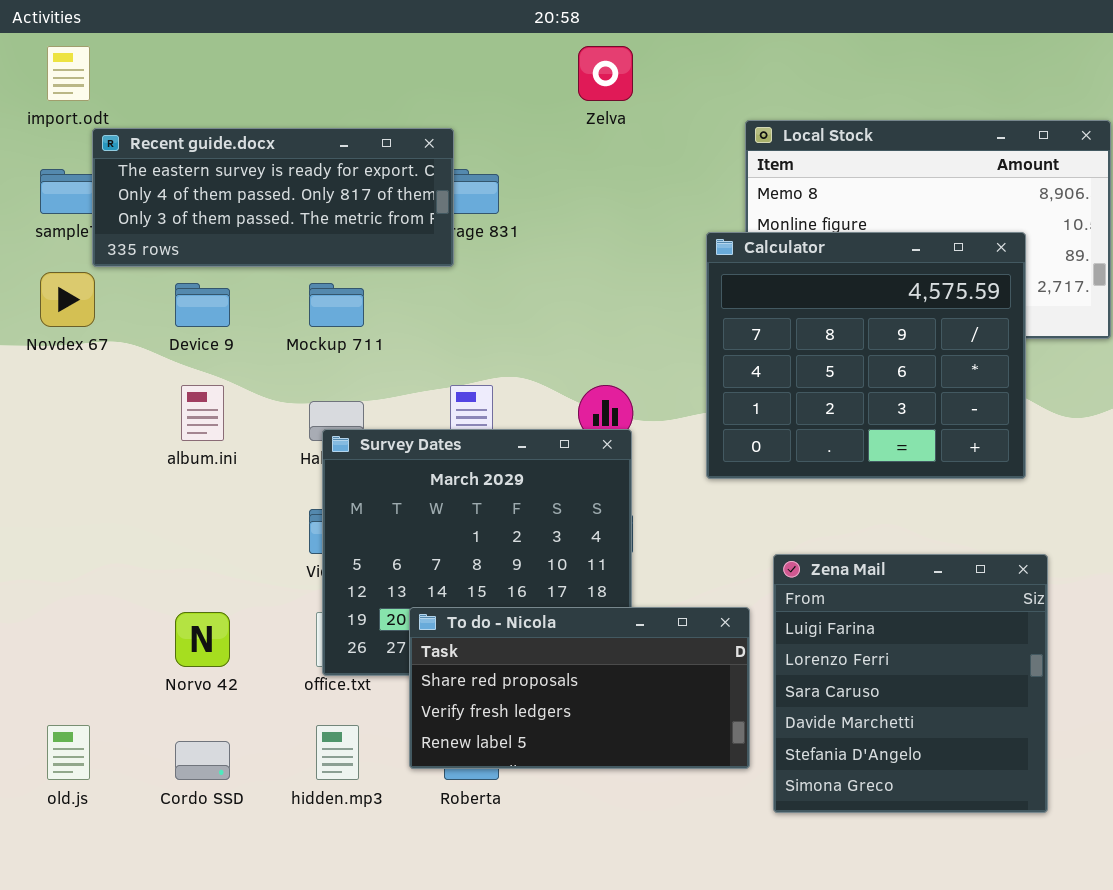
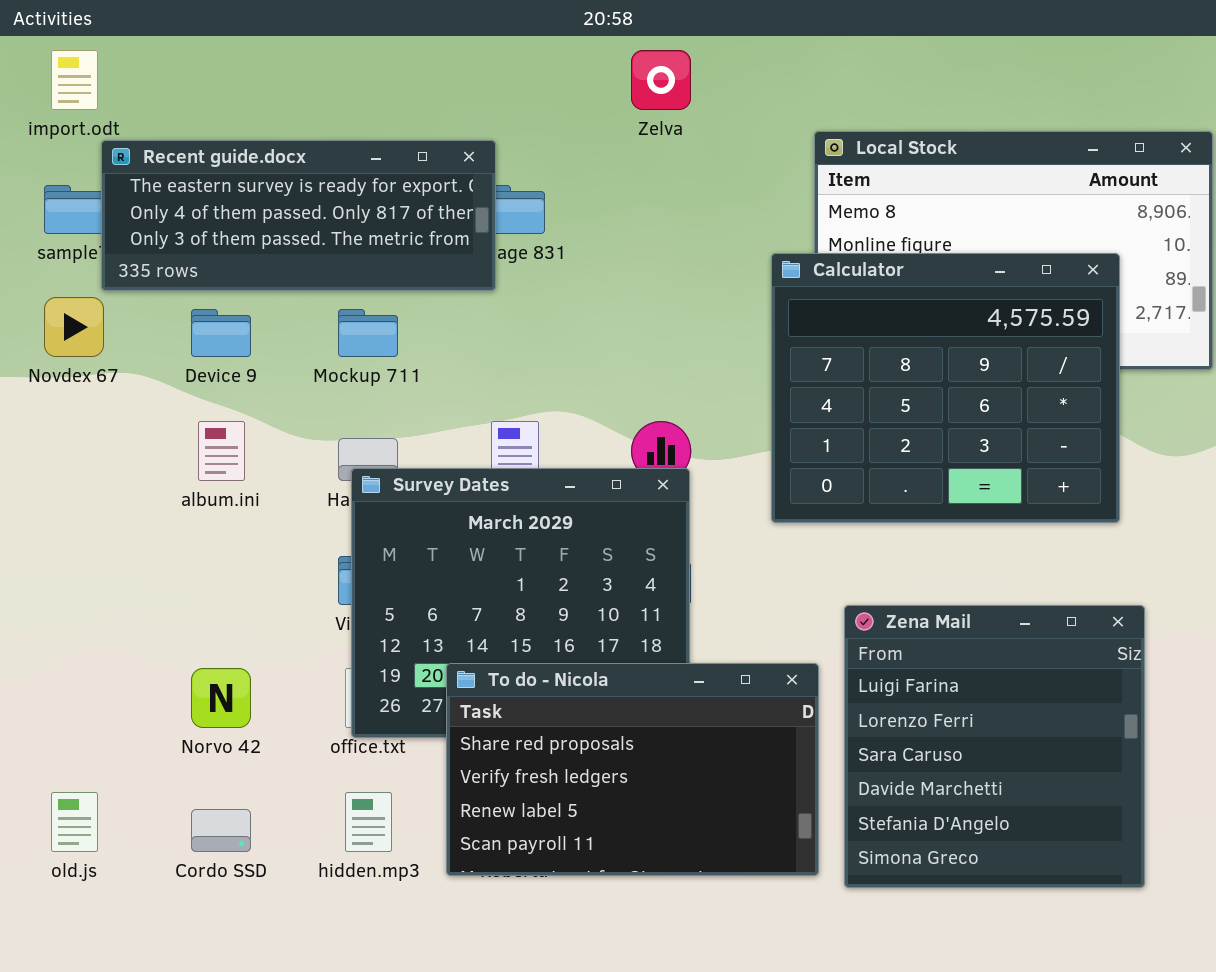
To do - Nicola: [409,607,750,769] -> [446,663,819,876], resized

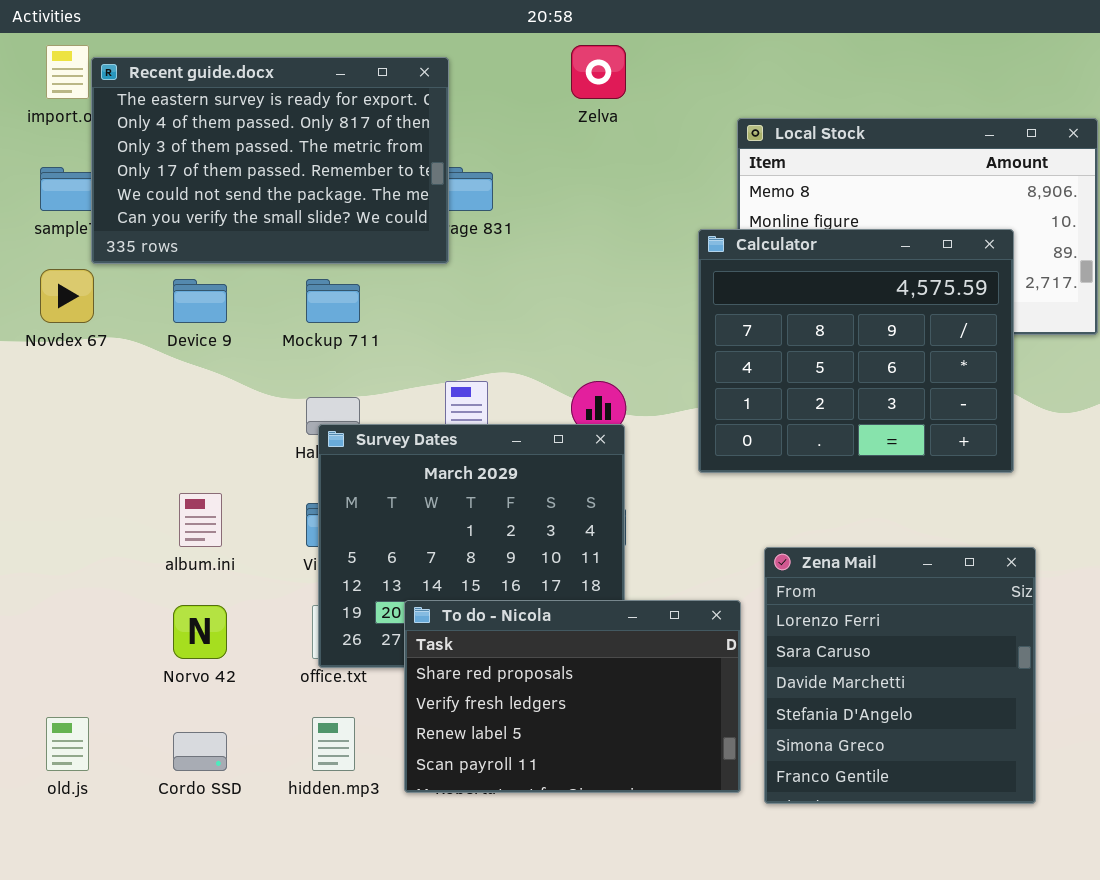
Recent guide.docx: [101,140,496,291] -> [91,57,449,264], resized
album.ini: [198,421,245,481] -> [179,493,222,547], moved
Zena Mail: [844,605,1145,888] -> [764,547,1036,804], scrolled down 1 row

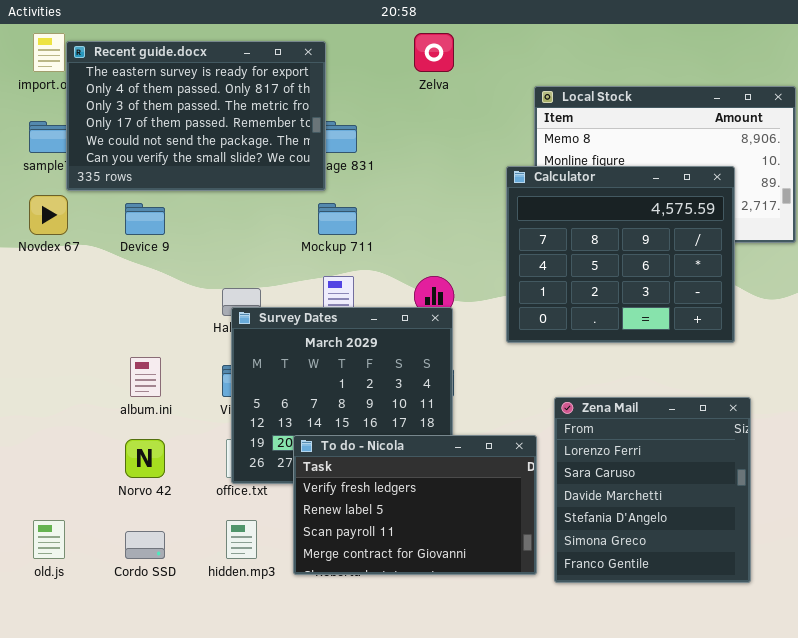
Mockup 711: [306,279,360,323] -> [318,203,357,235], moved
To do - Nicola: [404,600,741,793] -> [293,435,537,575], scrolled down 1 row

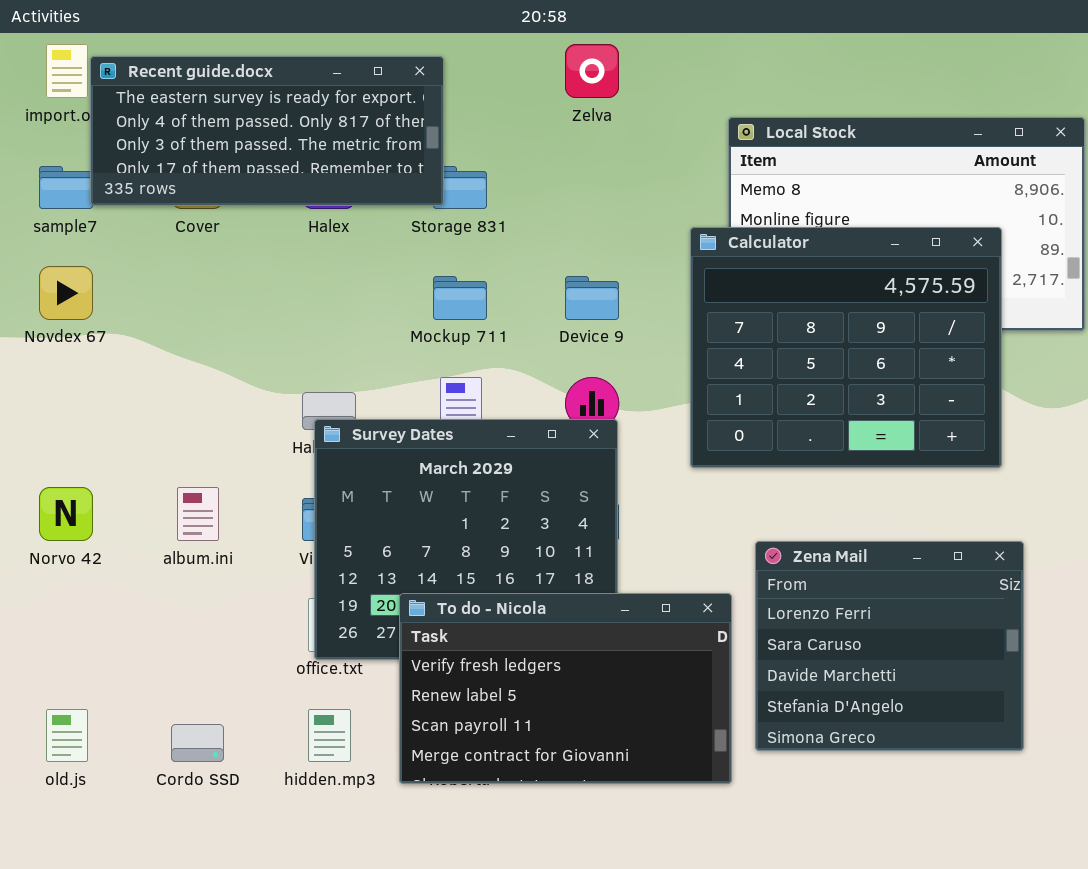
Recent guide.docx: [66,41,326,191] -> [90,56,444,206], resized
Device 9: [125,203,165,235] -> [565,276,619,320], moved
Zena Mail: [554,397,751,583] -> [755,541,1024,751], resized
Norvo 42: [125,439,165,478] -> [39,487,93,541], moved

